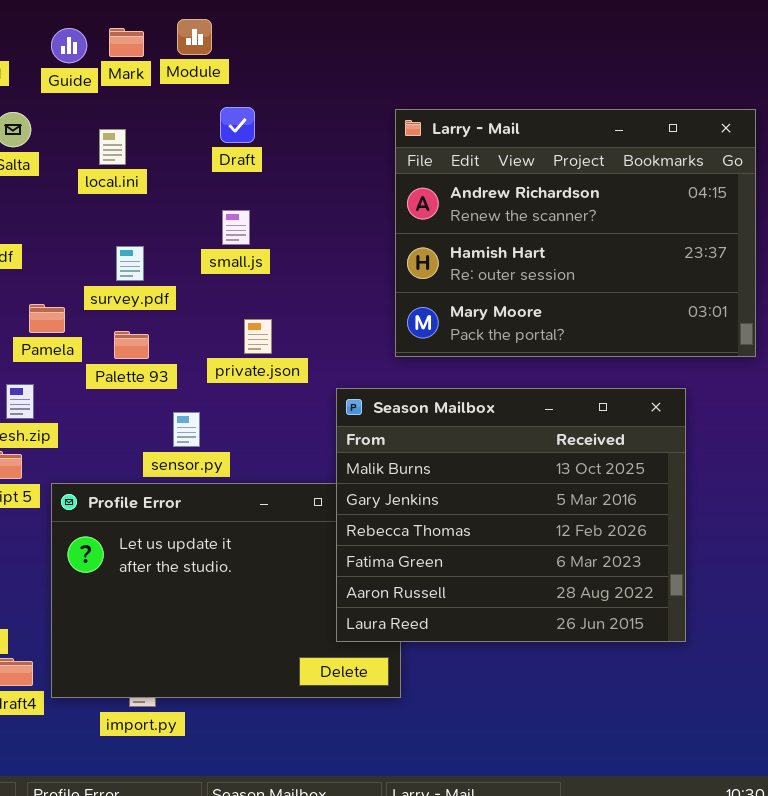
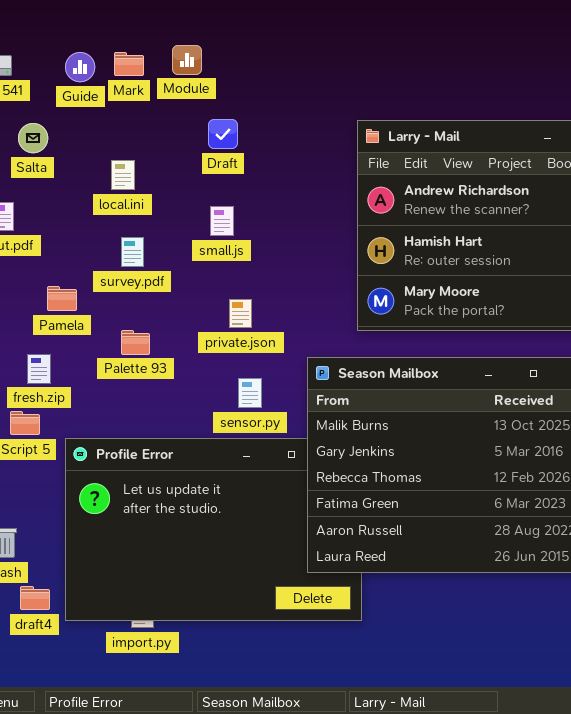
local.ini: [99,129,126,165] -> [111,160,135,190], moved
Palette 93: [114,331,149,359] -> [121,330,150,355], moved
sensor.py: [173,412,200,447] -> [238,378,262,408], moved

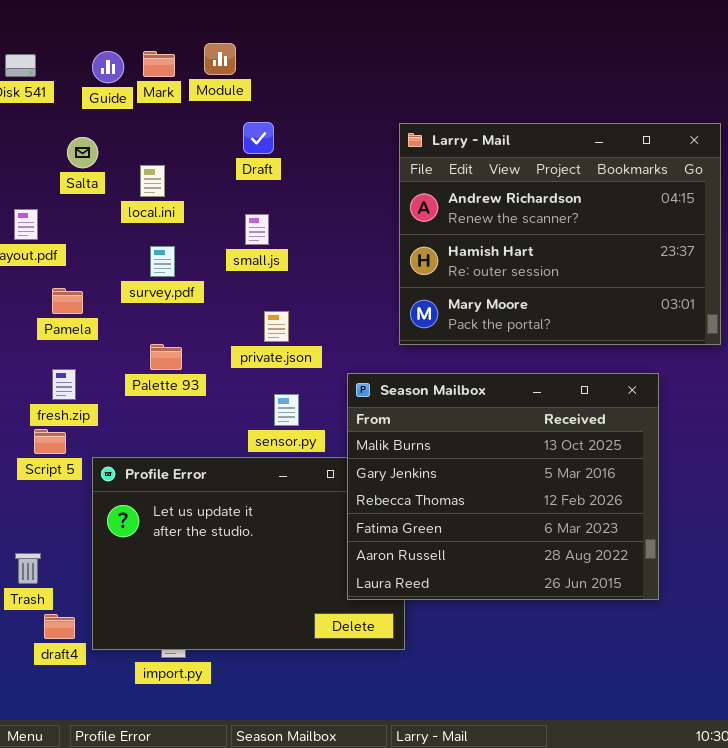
Salta: [18,123,48,153] -> [67,137,98,168], moved
Pamela: [47,286,77,311] -> [52,288,83,314], moved

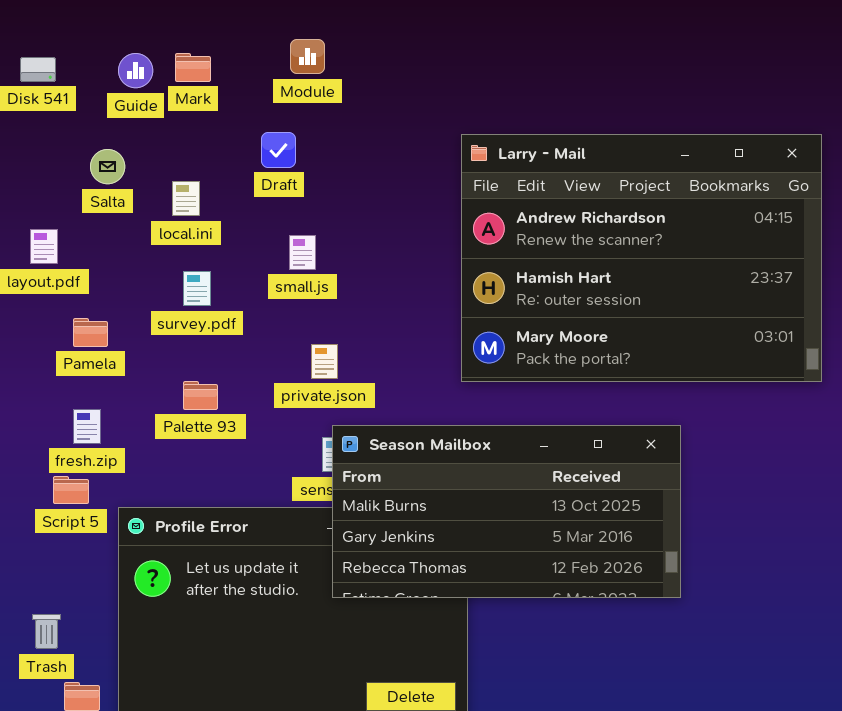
Module: [204,43,236,75] -> [290,39,325,74], moved
Draft: [243,122,274,154] -> [261,132,296,168], moved
Season Mailbox: [347,373,659,600] -> [332,425,681,598], moved, resized

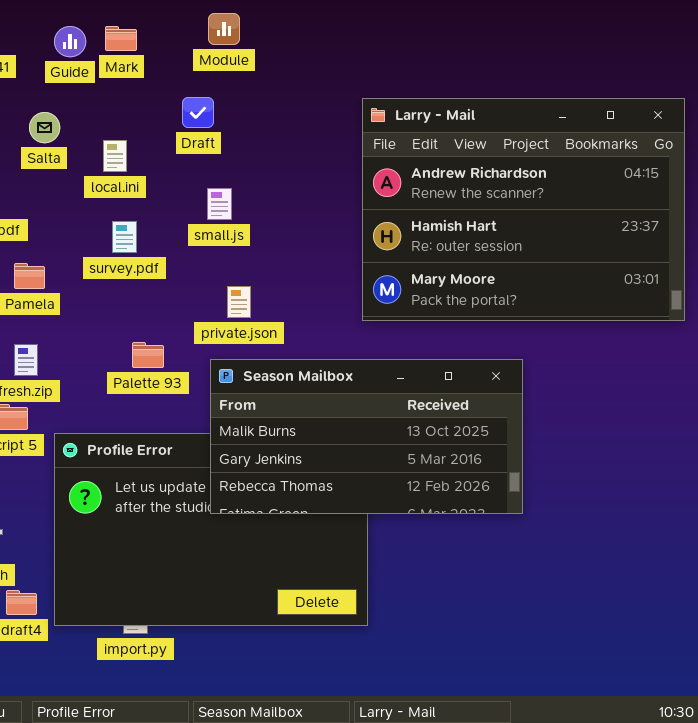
Palette 93: [183,381,218,410] -> [132,342,164,368], moved
Season Mailbox: [332,425,681,598] -> [210,359,523,514], moved

